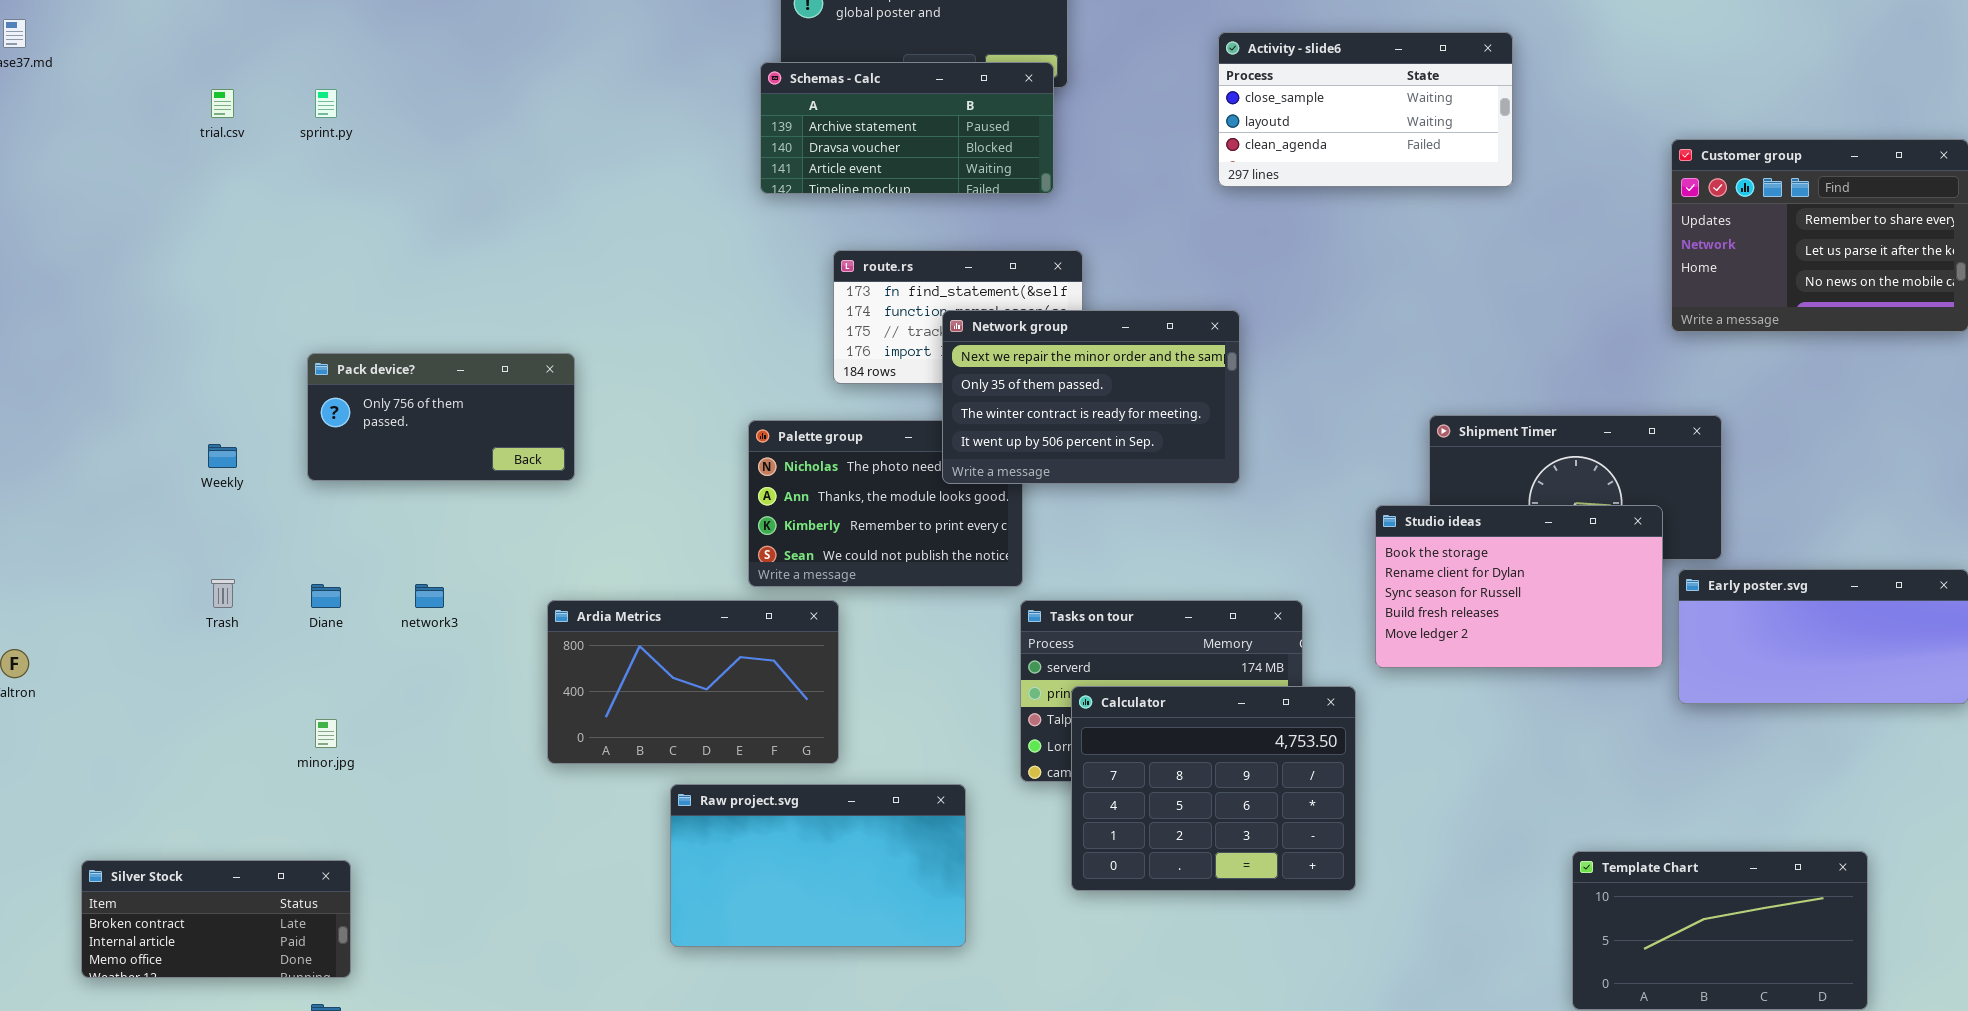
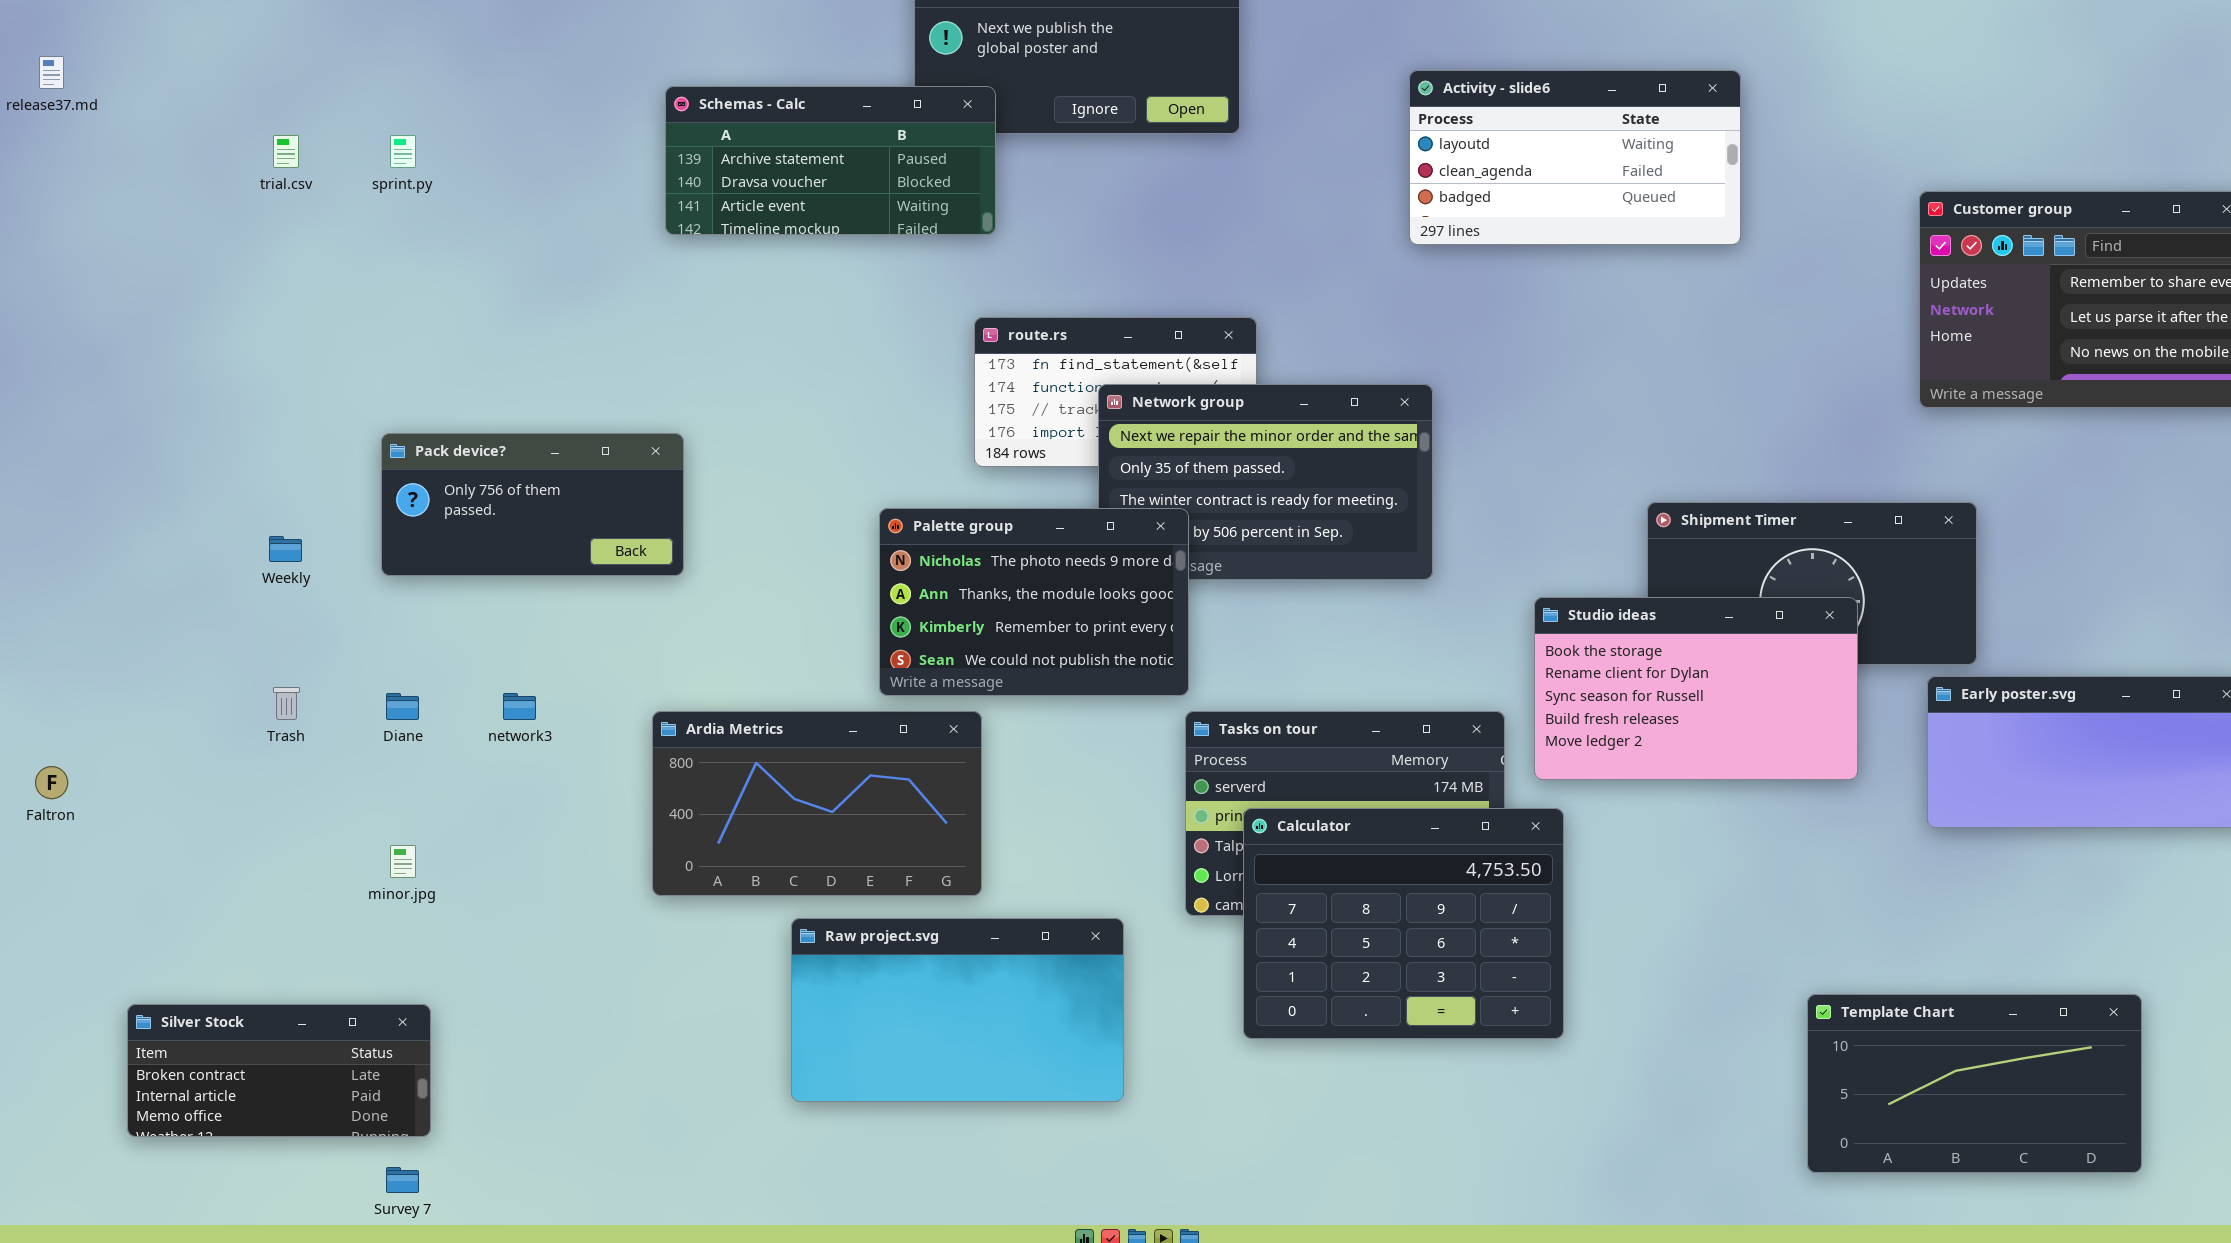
Activity - slide6: [1218,32,1513,187] -> [1409,70,1741,245], scrolled down 1 row
Schemas - Calc: [760,62,1054,194] -> [665,86,996,235], moved
Palette group: [748,420,1023,587] -> [879,508,1189,696], raised
Studio ideas: [1375,505,1663,668] -> [1534,597,1858,780], moved

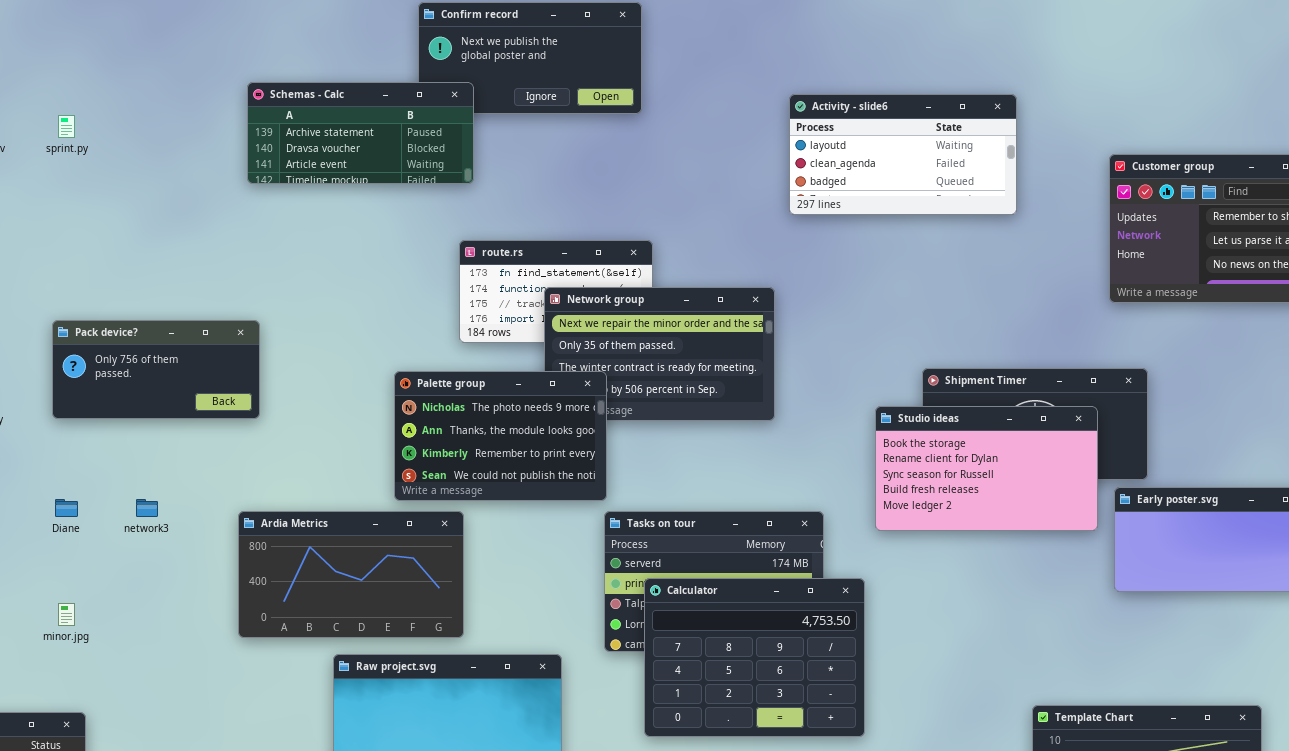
Activity - slide6: [1409,70,1741,245] -> [789,94,1017,215], moved
Studio ideas: [1534,597,1858,780] -> [875,406,1098,531], moved

